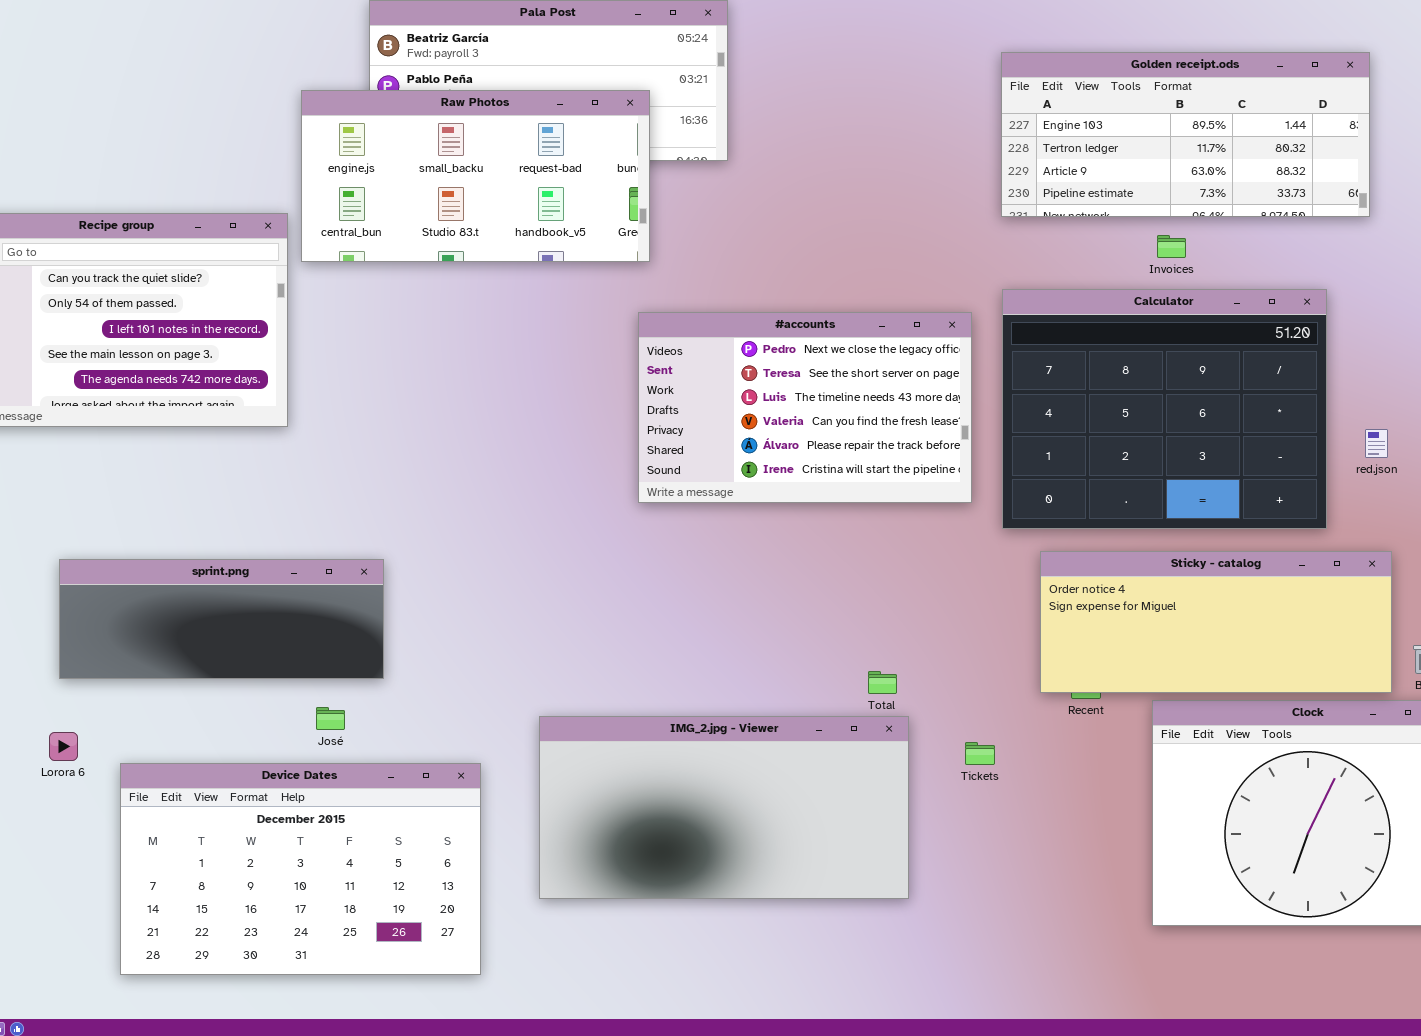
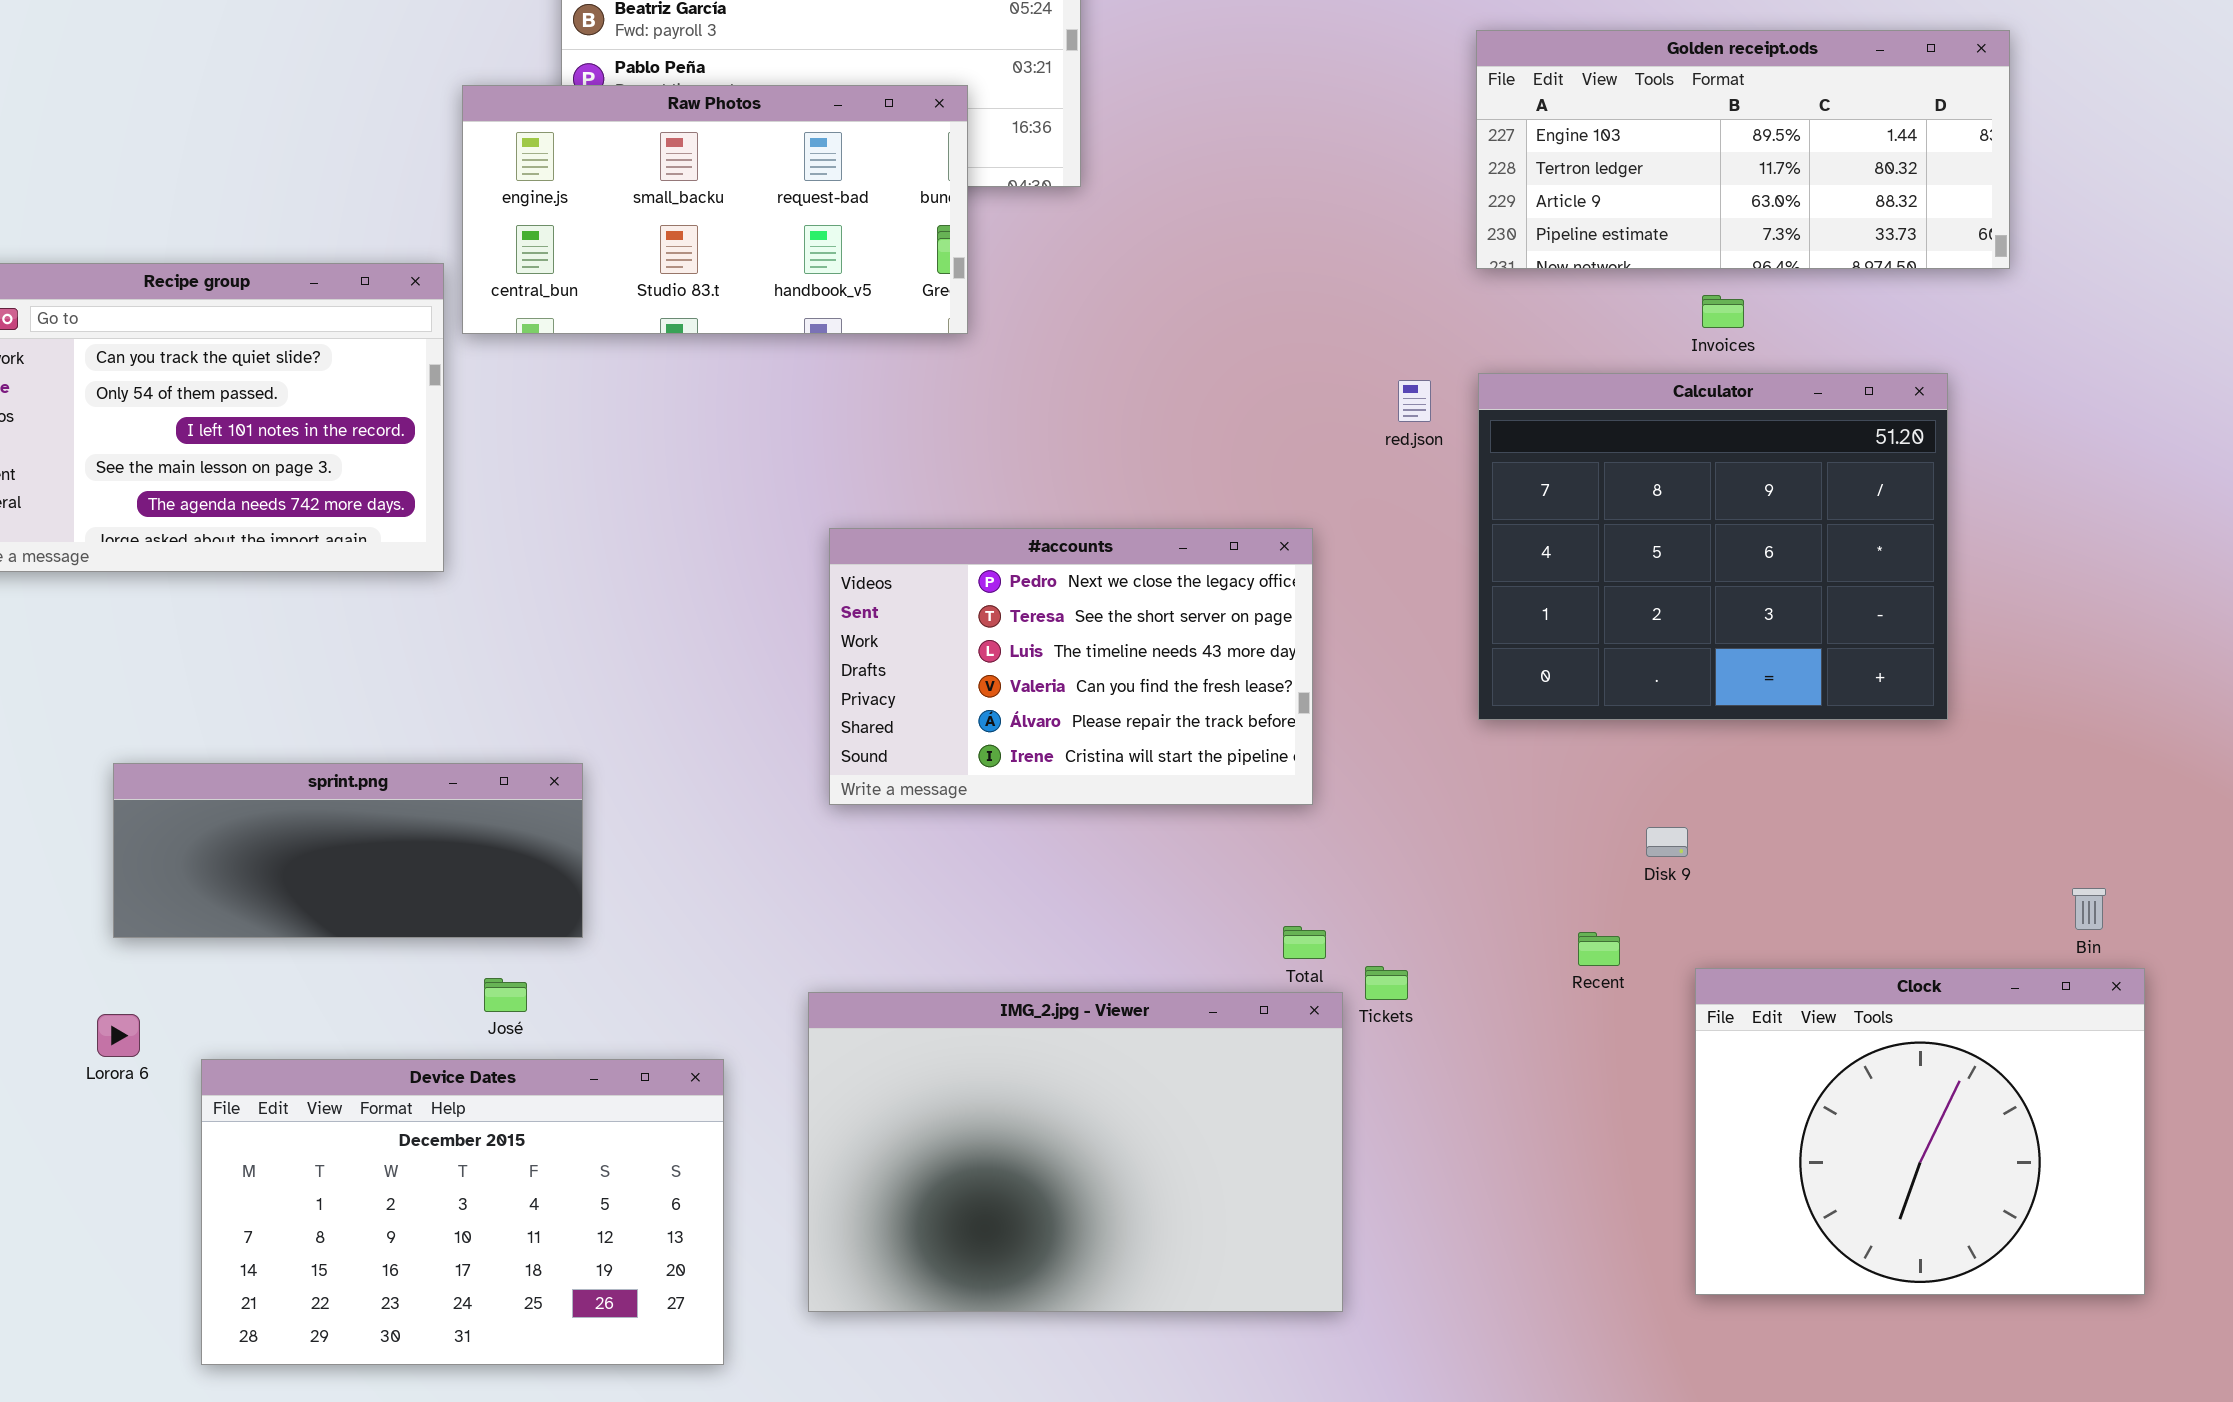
#accounts: [638,312,972,503] -> [829,528,1313,805], moved
red.json: [1365,429,1388,458] -> [1398,380,1431,422], moved
Sticky - catalog: [1040,551,1392,693] -> none, closed
IMG_2.jpg - Viewer: [539,716,909,899] -> [808,992,1343,1312], resized
Tickets: [965,742,995,765] -> [1365,966,1408,1000], moved

